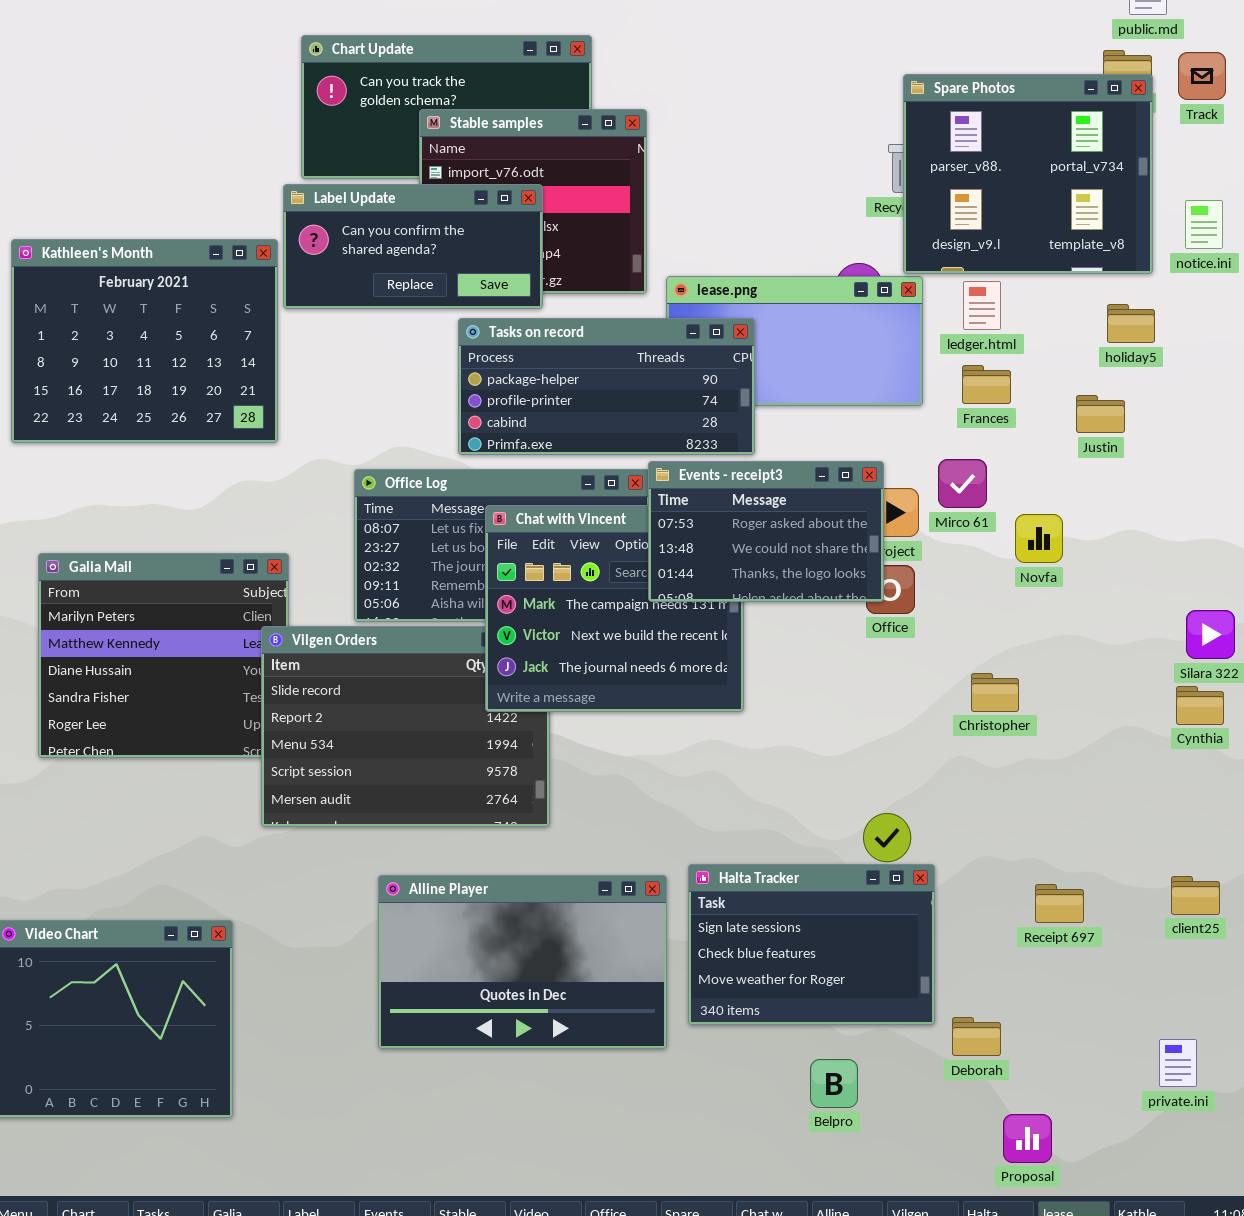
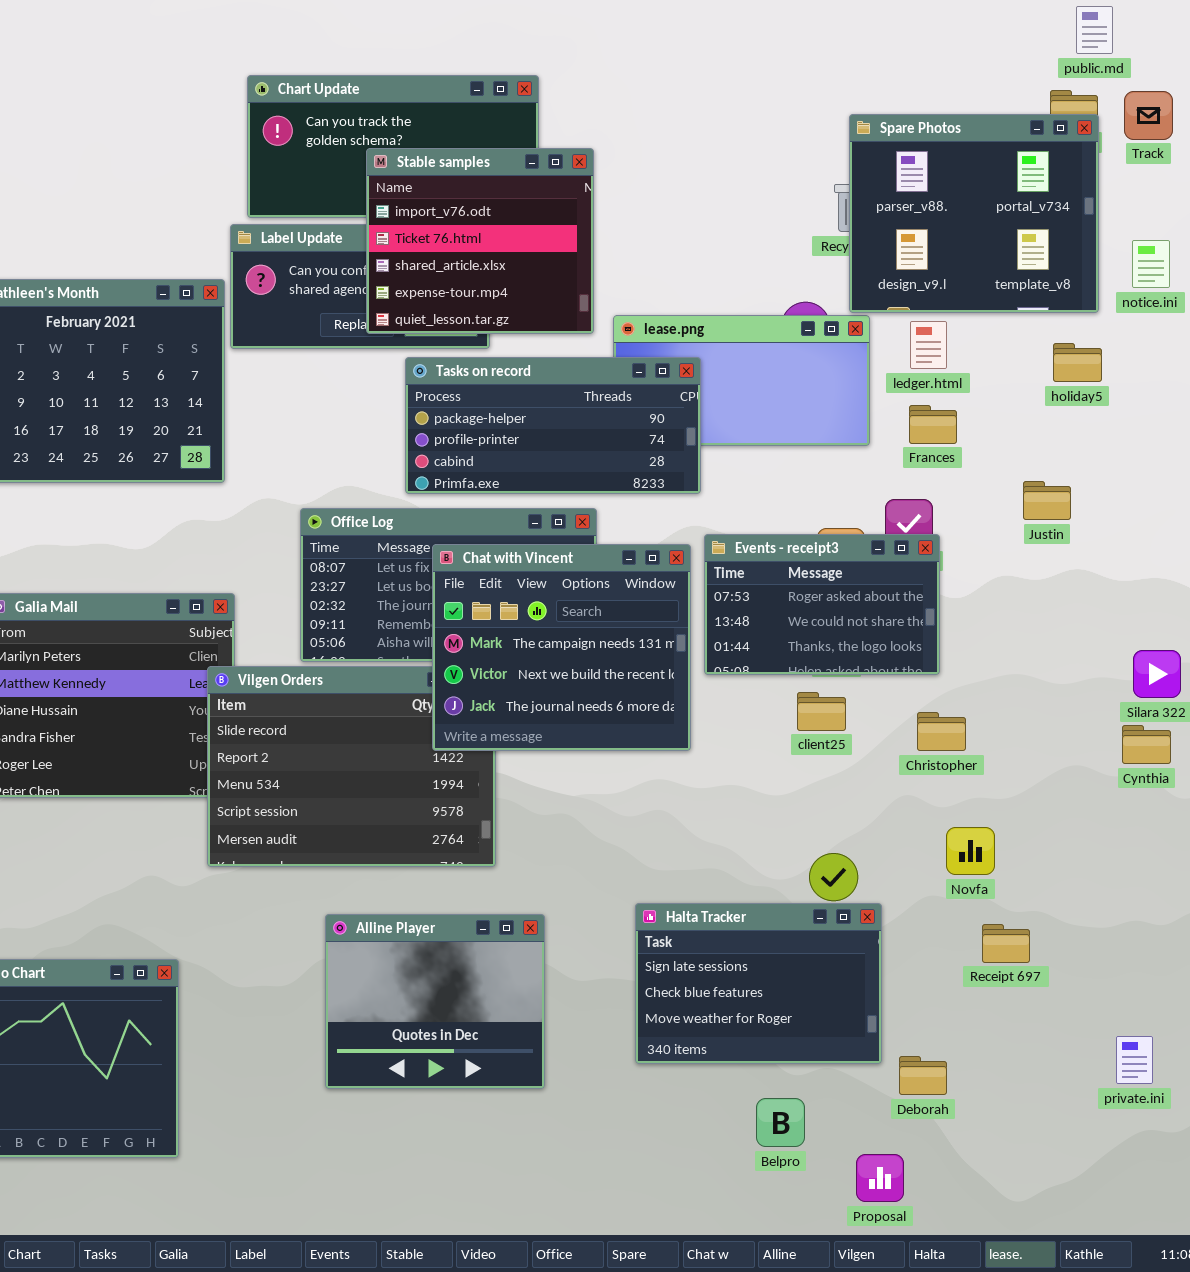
Stable samples: [419,109,647,294] -> [366,148,594,334], raised
Justin: [1076,395,1125,433] -> [1023,481,1071,520], moved
Events - receipt3: [648,461,884,602] -> [704,534,940,675], moved
Novfa: [1015,514,1063,563] -> [946,827,995,875], moved
Alline Player: [378,875,667,1049] -> [325,914,545,1089], resized
client25: [1171,876,1220,915] -> [797,692,846,731], moved
private.ini: [1159,1039,1197,1087] -> [1116,1036,1153,1084], moved
Proposal: [1003,1114,1052,1163] -> [856,1154,904,1202], moved

